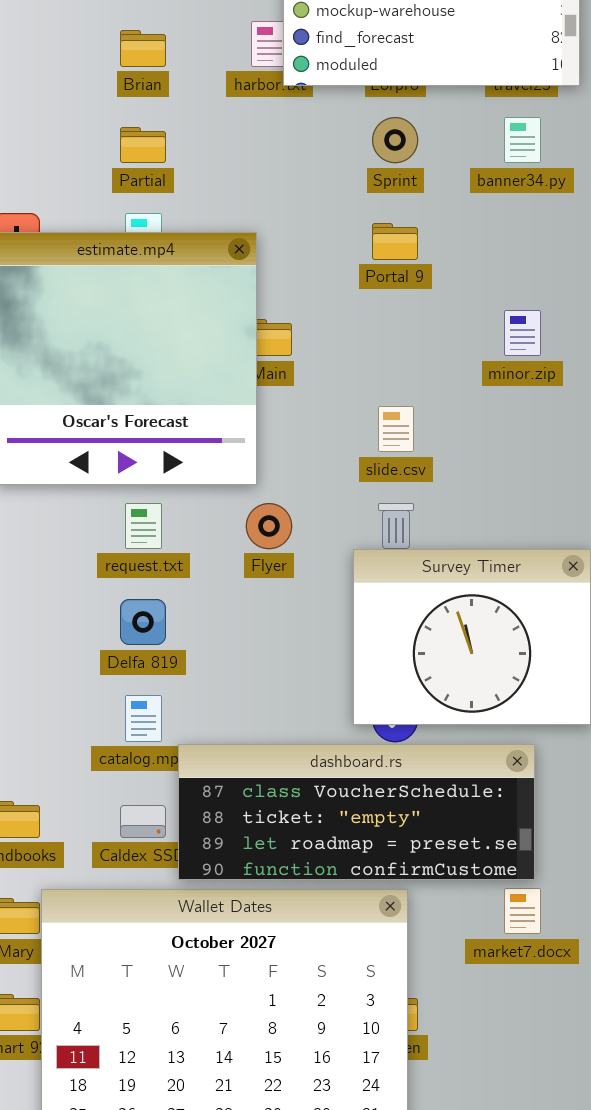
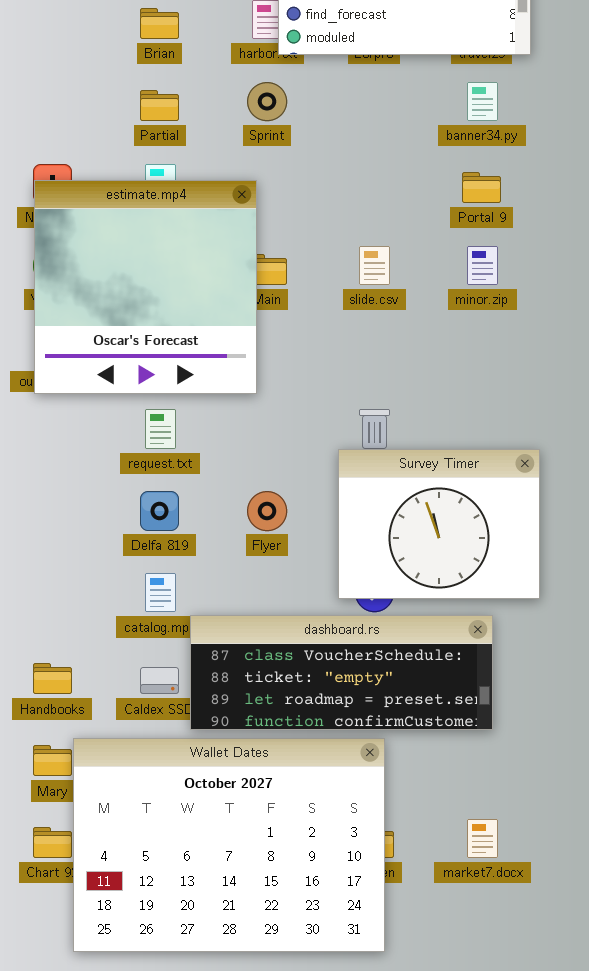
Sprint: [372,117,418,163] -> [247,82,287,121], moved
Portal 9: [372,223,418,260] -> [462,172,501,203], moved
slide.csv: [378,406,414,452] -> [359,246,390,285], moved
Flyer: [246,503,292,549] -> [247,491,287,531], moved
market7.docx: [504,888,541,934] -> [467,819,498,858], moved

